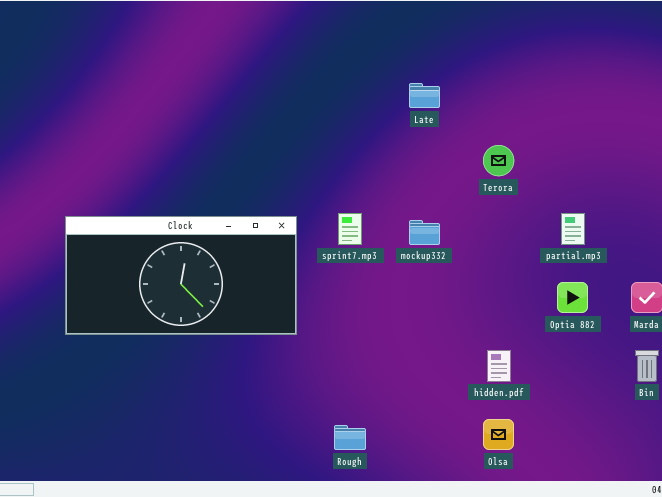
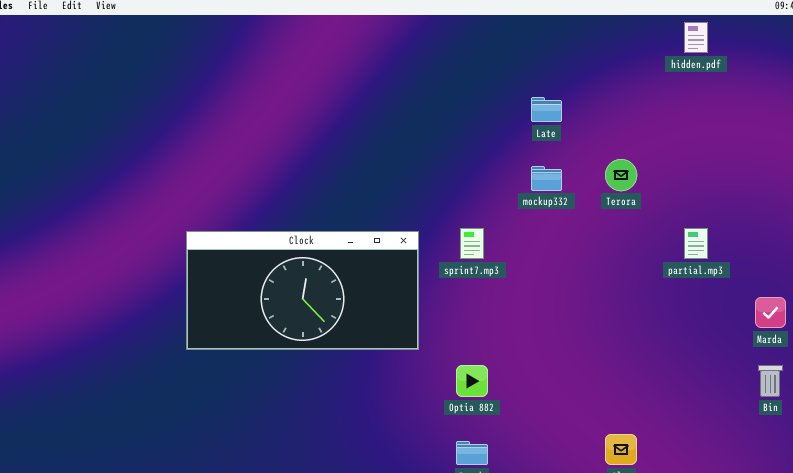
mockup332: [409,220,440,245] -> [531,166,562,191], moved
Optia 882: [557,282,588,313] -> [456,365,488,397], moved
hidden.pdf: [487,350,511,382] -> [684,22,708,53], moved

